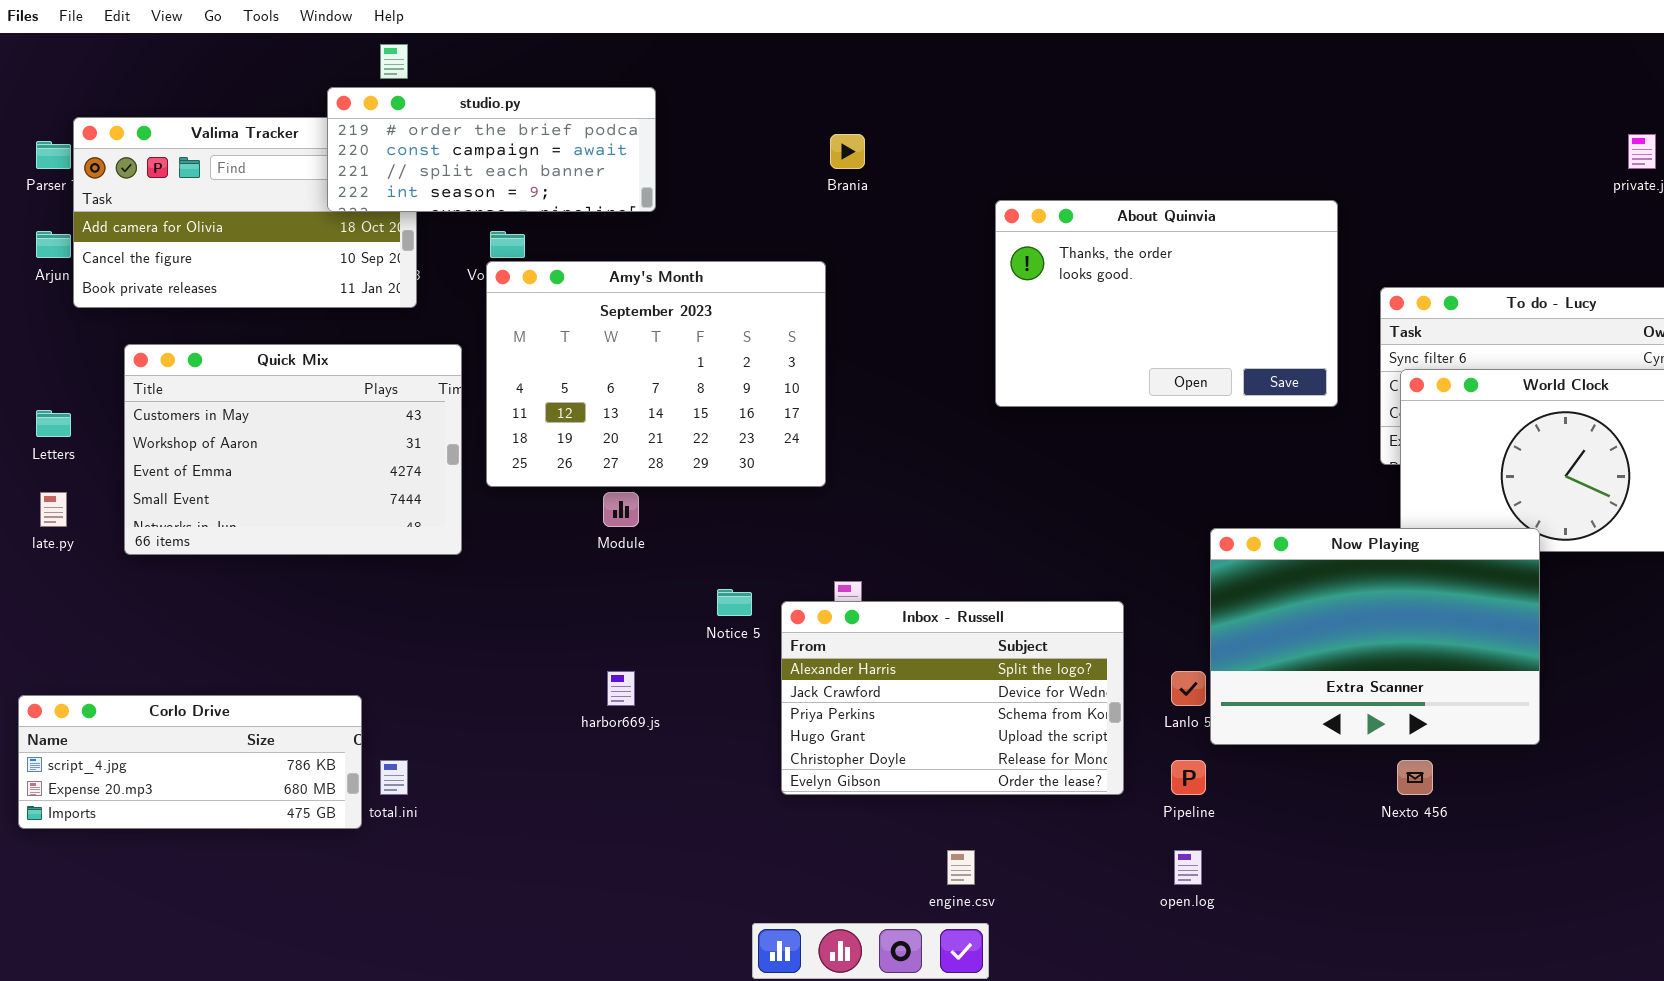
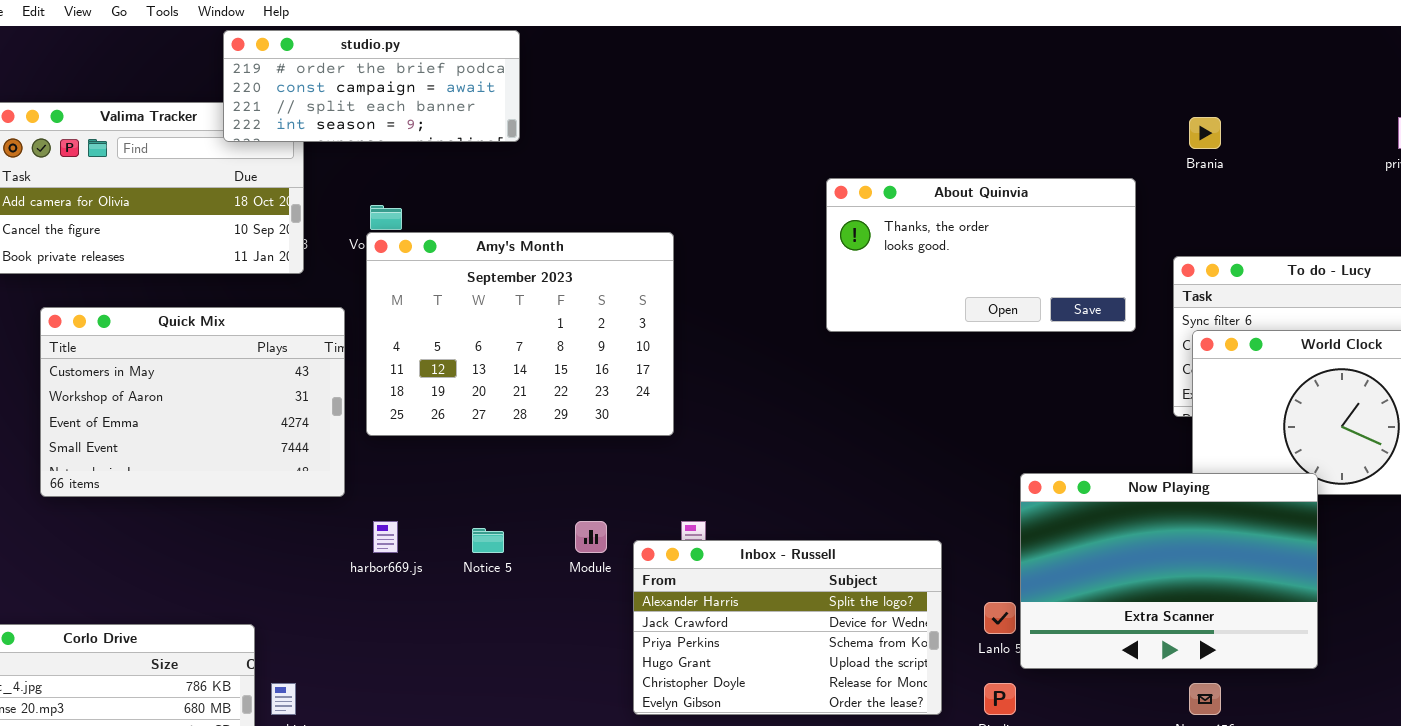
studio.py: [327,87,656,212] -> [223,30,520,142], moved
Brania: [830,134,865,169] -> [1189,117,1221,149], moved
About Quinvia: [995,200,1338,407] -> [826,178,1136,332], resized
Module: [603,492,639,527] -> [575,521,607,553], moved
Notice 5: [717,589,752,616] -> [472,528,504,553], moved
harbor669.js: [607,671,635,706] -> [373,521,398,553], moved

